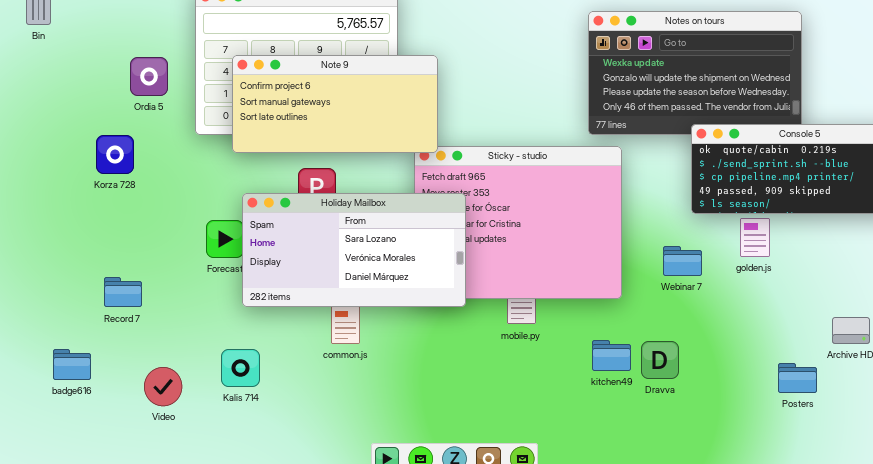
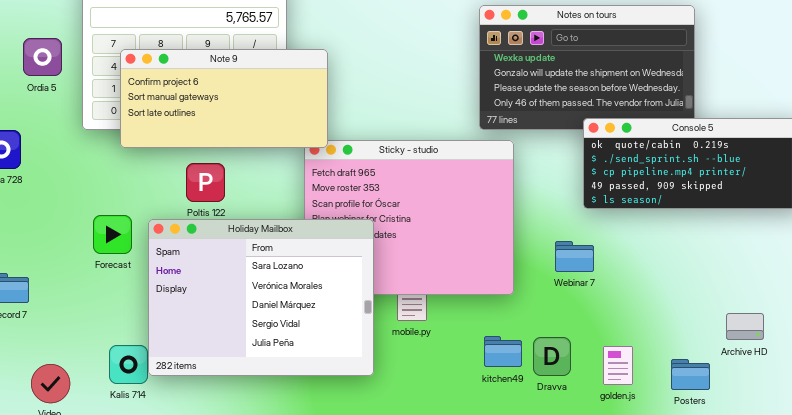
Ordia 5: [130,57,168,96] -> [23,38,62,76], moved
Holiday Mailbox: [242,193,466,307] -> [148,219,374,376], moved, resized
golden.js: [740,218,770,257] -> [603,346,633,385], moved

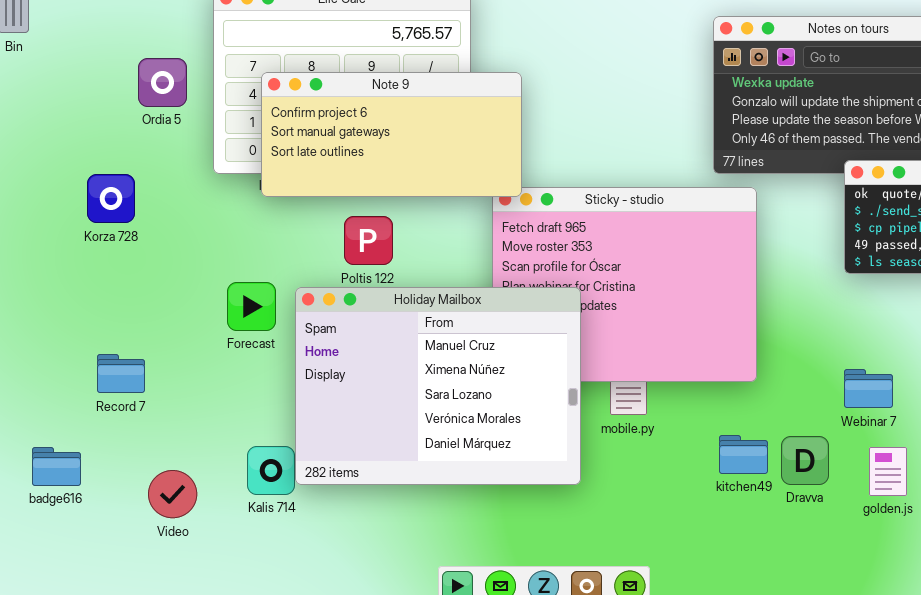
Holiday Mailbox: [148,219,374,376] -> [295,287,581,485], scrolled up 2 rows
Webinar 7: [555,241,594,272] -> [844,369,893,408], moved

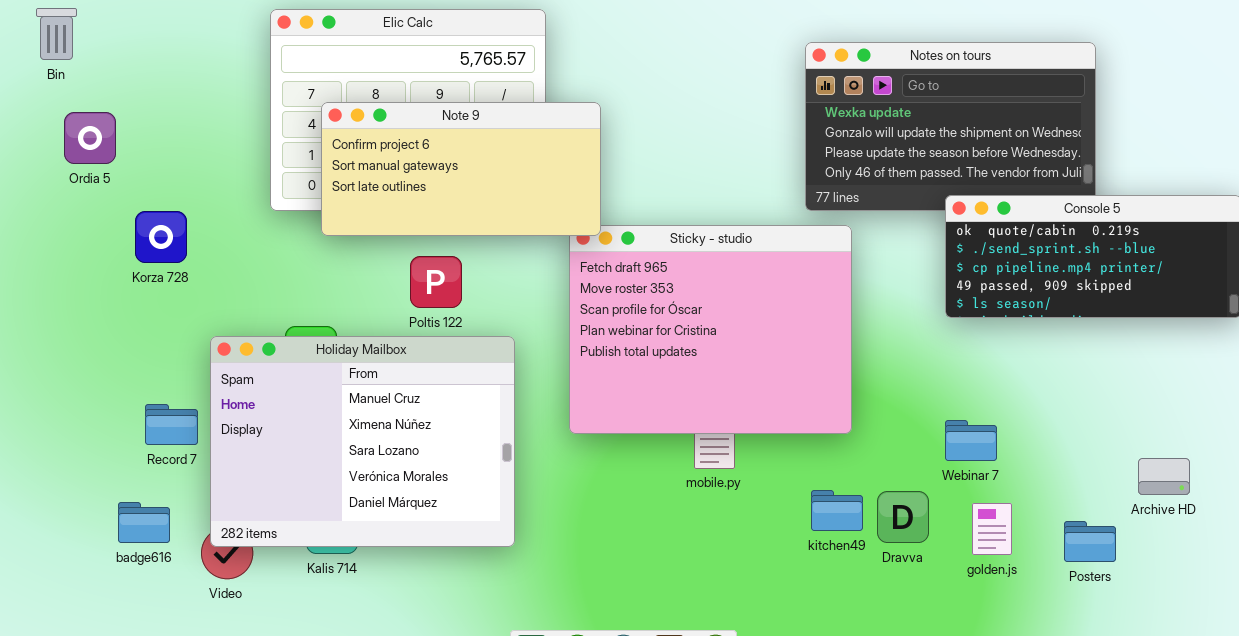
Ordia 5: [138,58,187,107] -> [64,112,116,164], moved
Holiday Mailbox: [295,287,581,485] -> [210,336,515,547], moved
badge616: [32,447,81,486] -> [118,502,170,543], moved

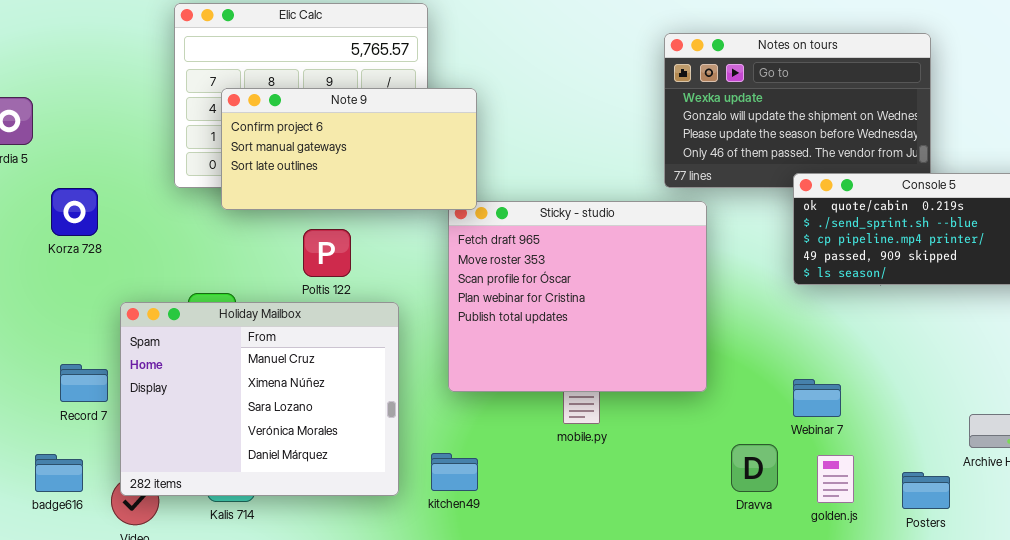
kitchen49: [811,490,863,531] -> [431,453,478,491], moved

